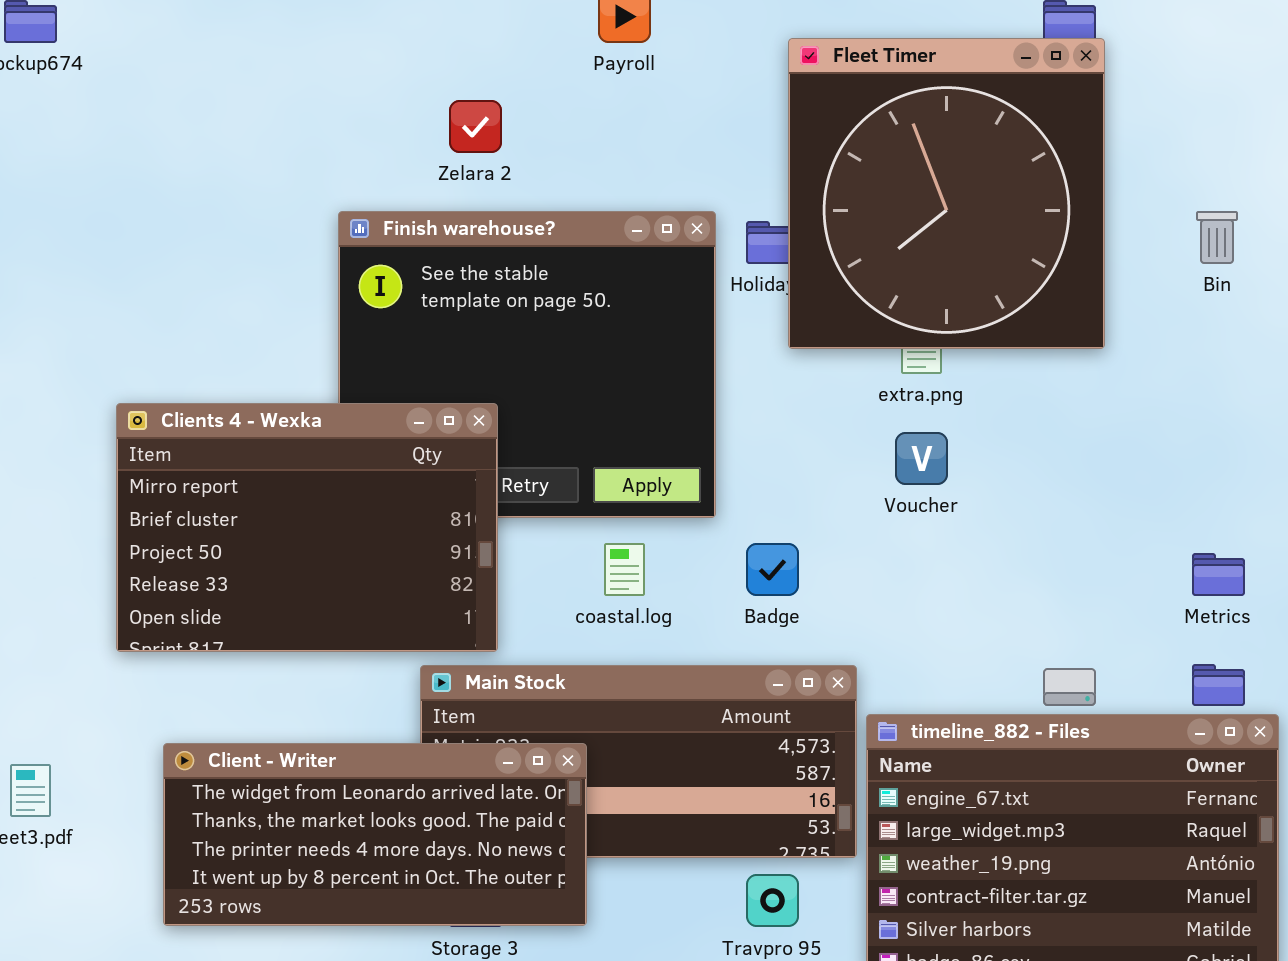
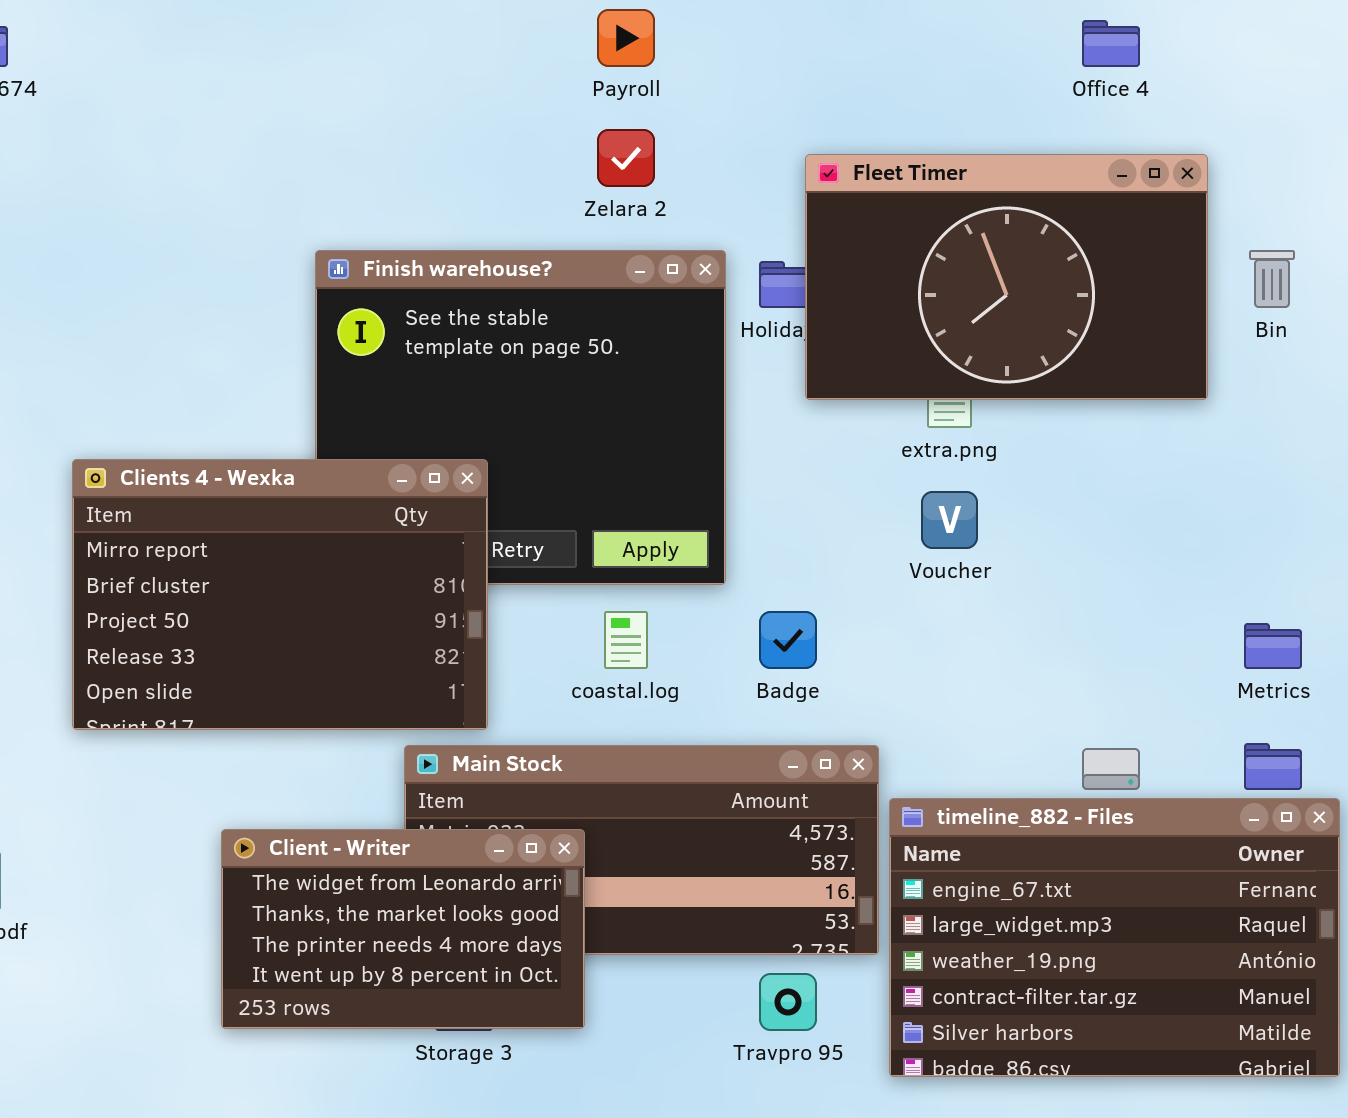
Fleet Timer: [788,38,1105,349] -> [805,154,1208,400], resized
Zelara 2: [449,100,502,153] -> [597,129,655,187], moved
Client - Writer: [163,743,587,926] -> [221,829,585,1029], resized

